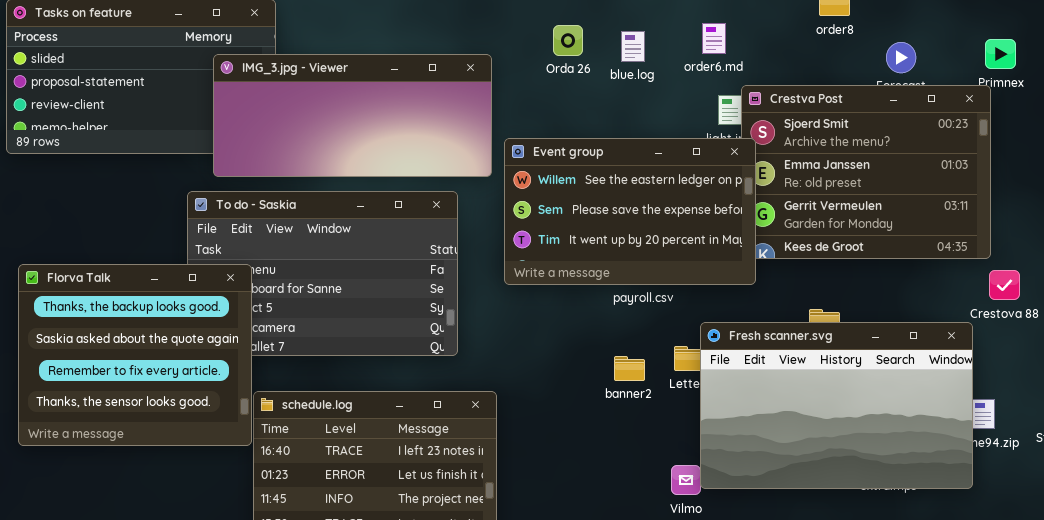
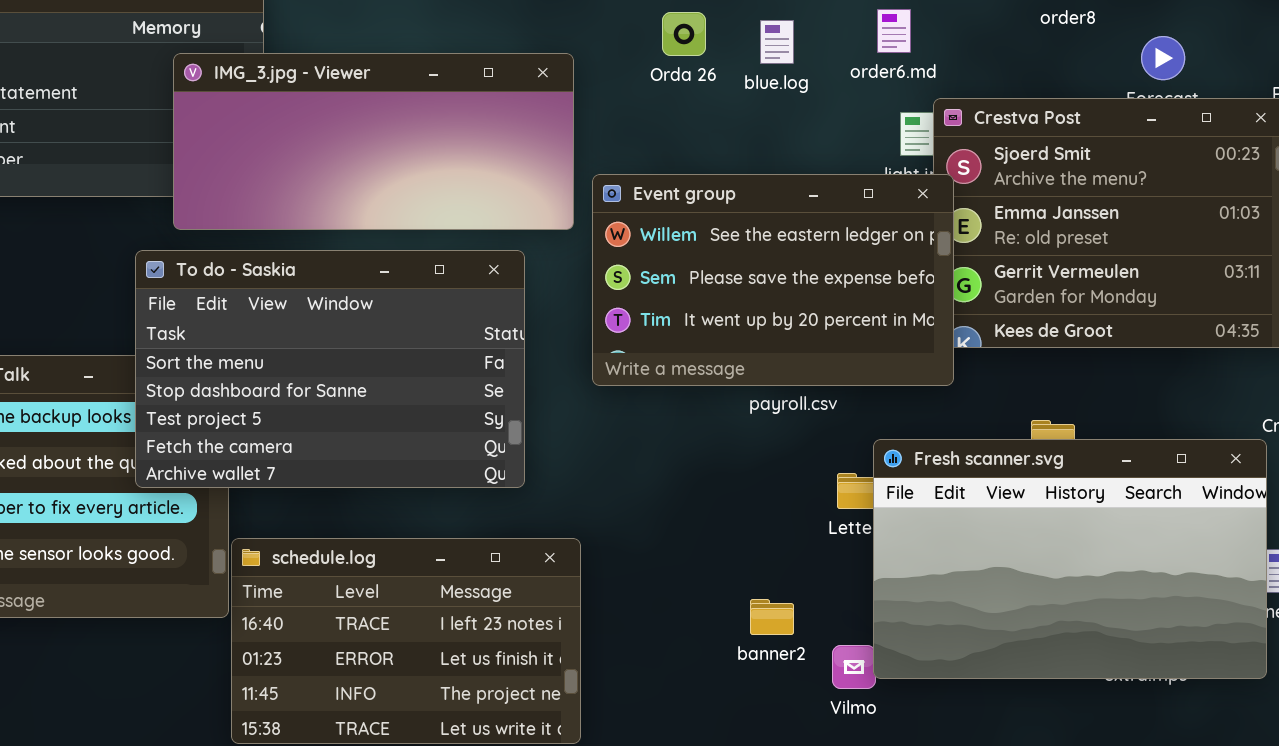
To do - Saskia: [187,191,458,356] -> [135,250,525,488], raised
banner2: [614,356,645,381] -> [750,599,794,635], moved

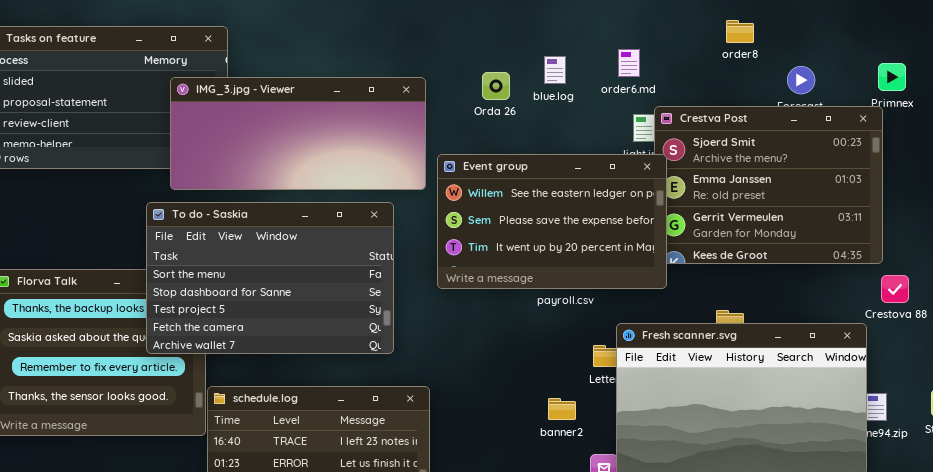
Orda 26: [662,12,706,56] -> [482,72,510,100], moved
banner2: [750,599,794,635] -> [548,398,576,420], moved

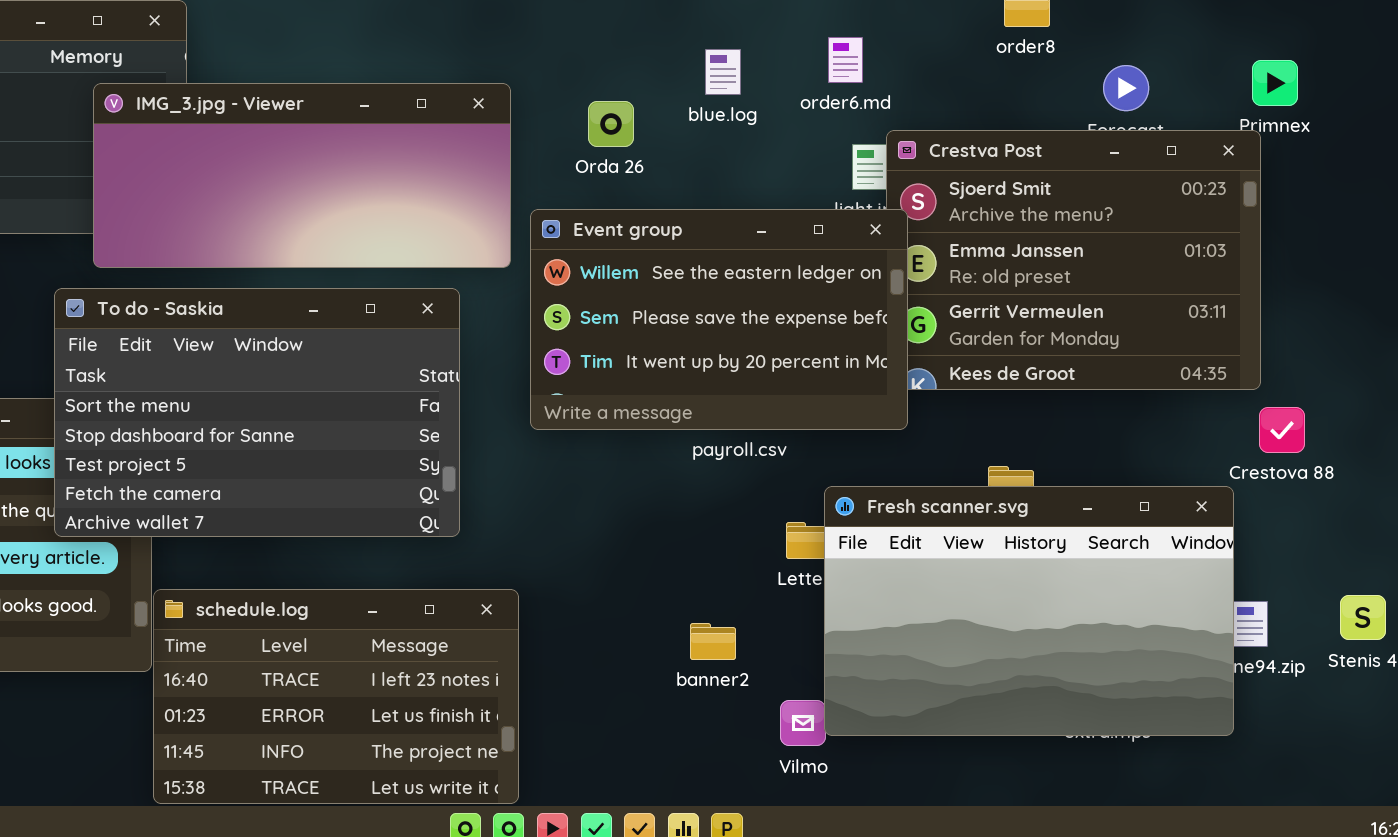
Orda 26: [482,72,510,100] -> [588,101,634,147], moved
banner2: [548,398,576,420] -> [690,623,736,660], moved

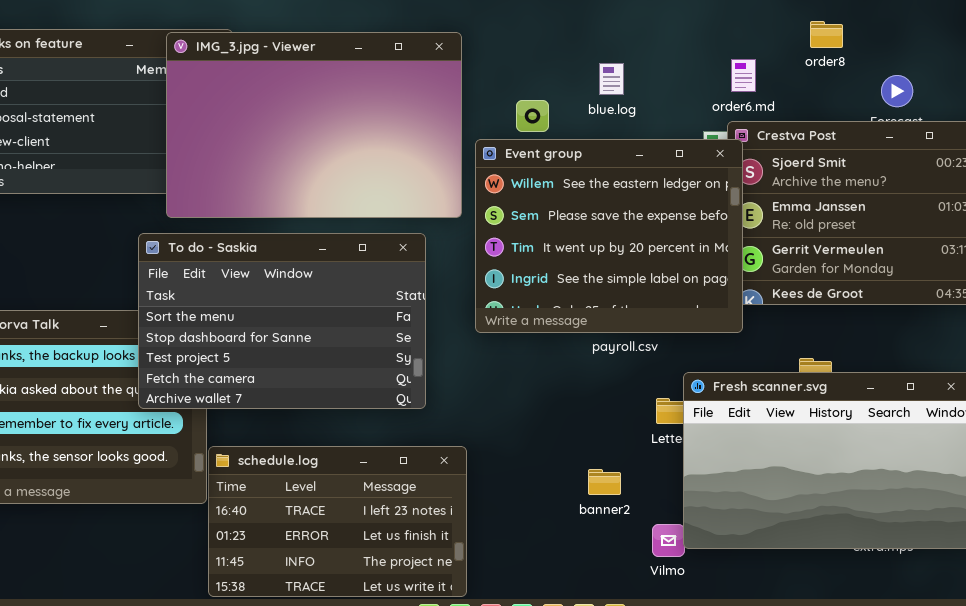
order6.md: [828,37,863,83] -> [731,59,756,92], moved
IMG_3.jpg - Viewer: [93,83,511,268] -> [166,32,462,218], resized
Event group: [530,209,908,430] -> [475,139,743,333], resized

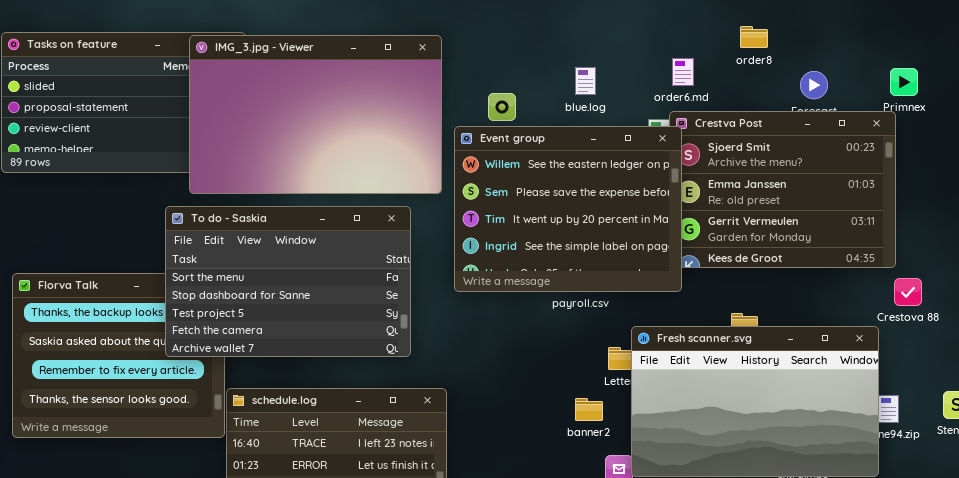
blue.log: [599,63,624,95] -> [575,67,596,95], moved
banner2: [588,469,621,495] -> [575,398,603,421], moved

